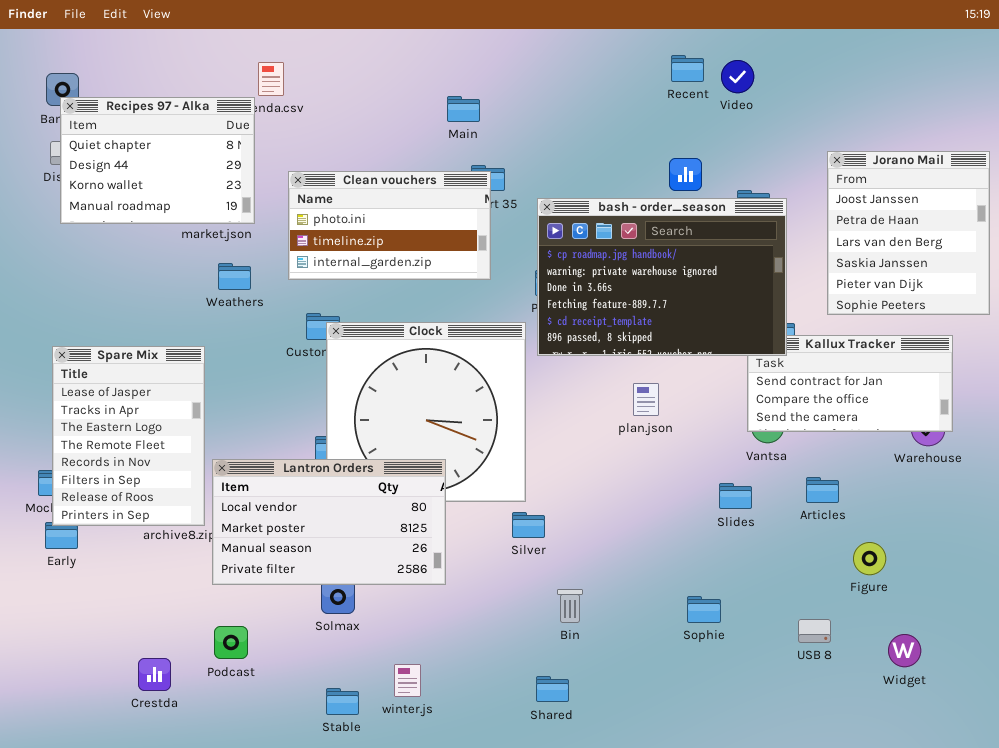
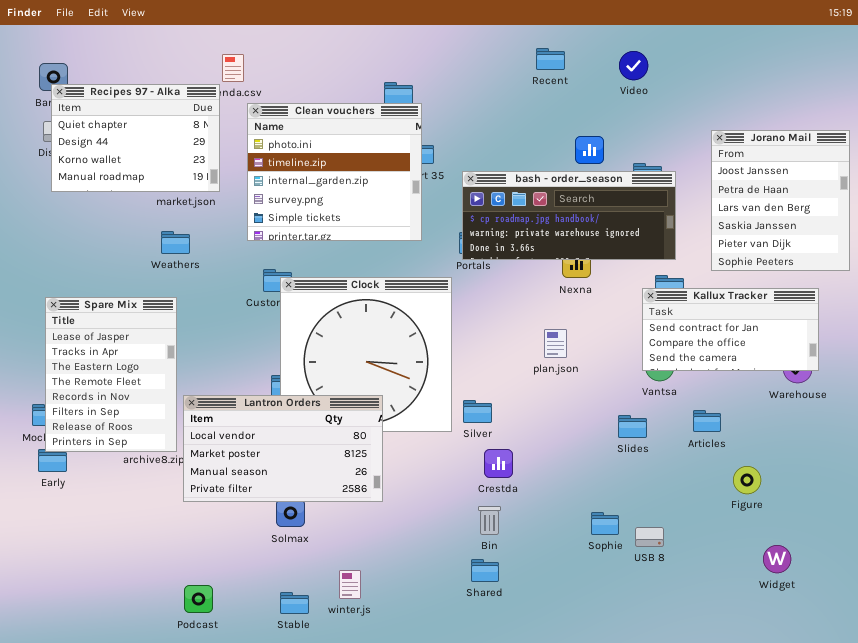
Recent: [671,55,704,82] -> [536,48,565,70], moved
Clean vouchers: [288,171,491,280] -> [247,103,422,241], resized
bash - order_season: [537,198,787,356] -> [462,171,676,260], resized
Weathers: [218,263,251,290] -> [161,231,190,254], moved
Silver: [512,512,545,538] -> [463,400,492,423], moved
USB 8: [798,619,831,643] -> [635,527,664,547], moved
Podcast: [214,626,248,659] -> [184,585,213,613], moved
Crestda: [138,658,171,691] -> [484,449,513,478], moved
Shared: [536,676,569,702] -> [471,559,499,582], moved

